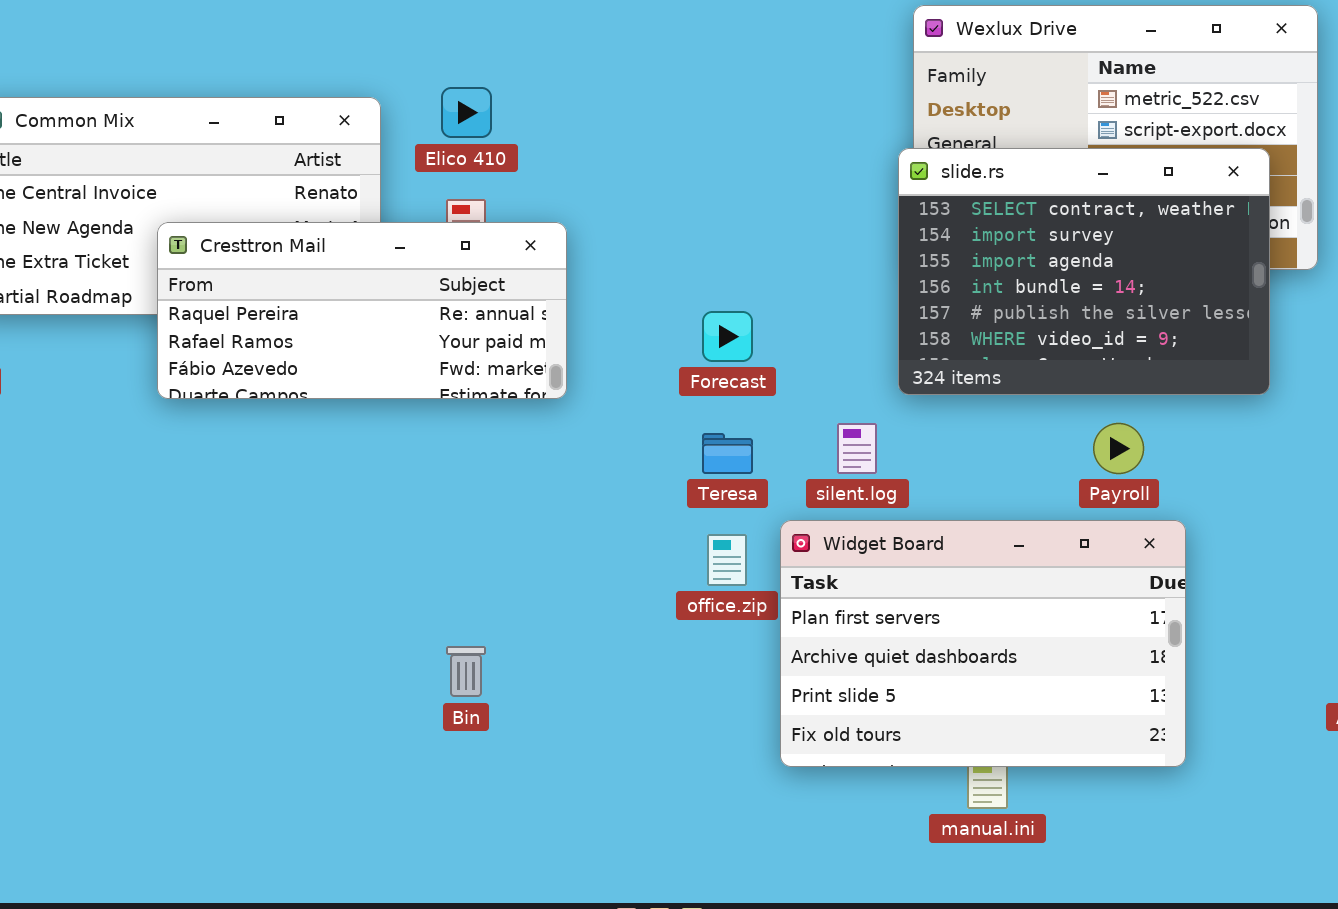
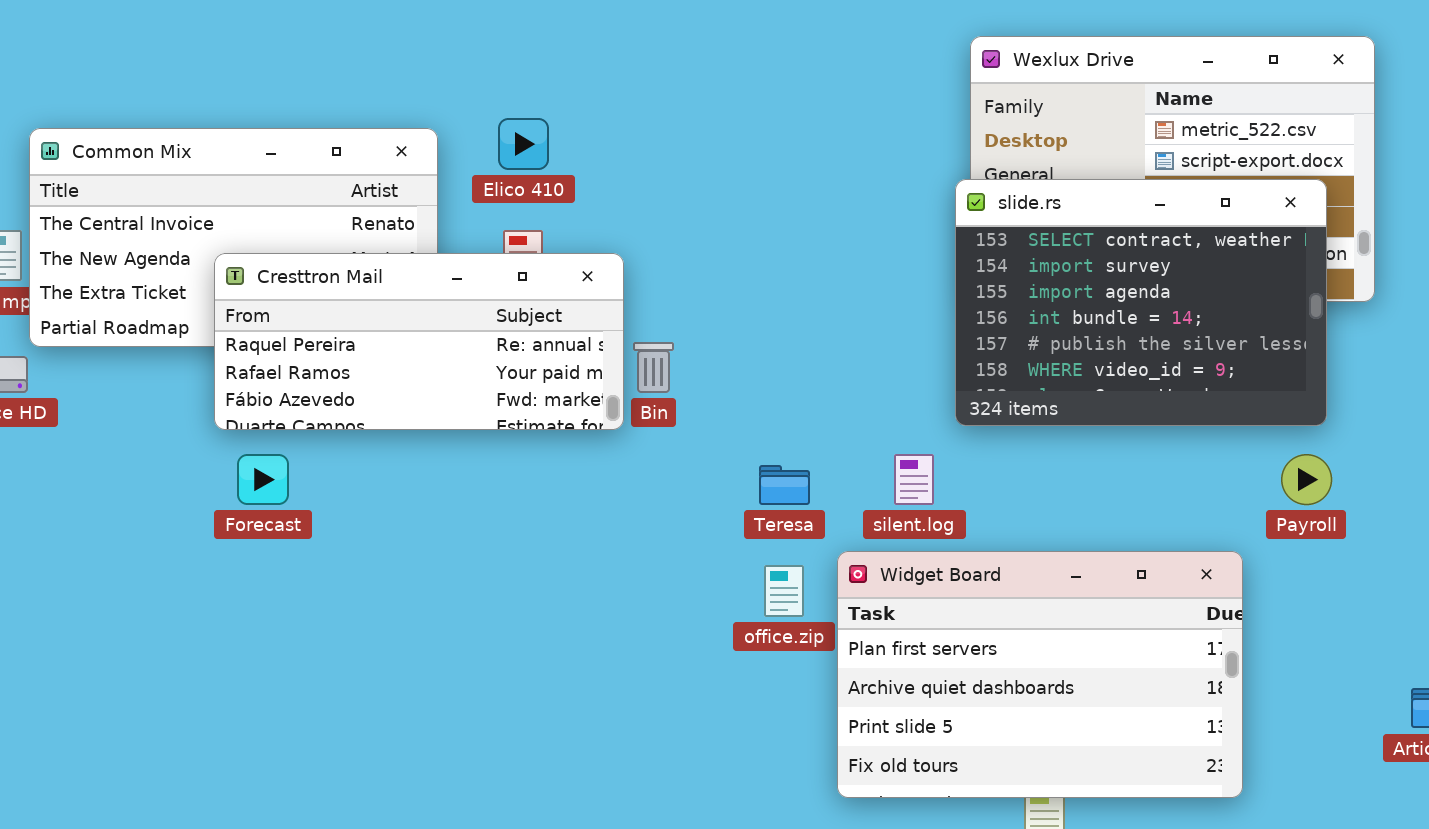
Forecast: [702,311,753,362] -> [237,454,289,505], moved
Payroll: [1093,423,1144,474] -> [1281,454,1332,505], moved
Bin: [446,646,486,697] -> [633,342,674,393], moved

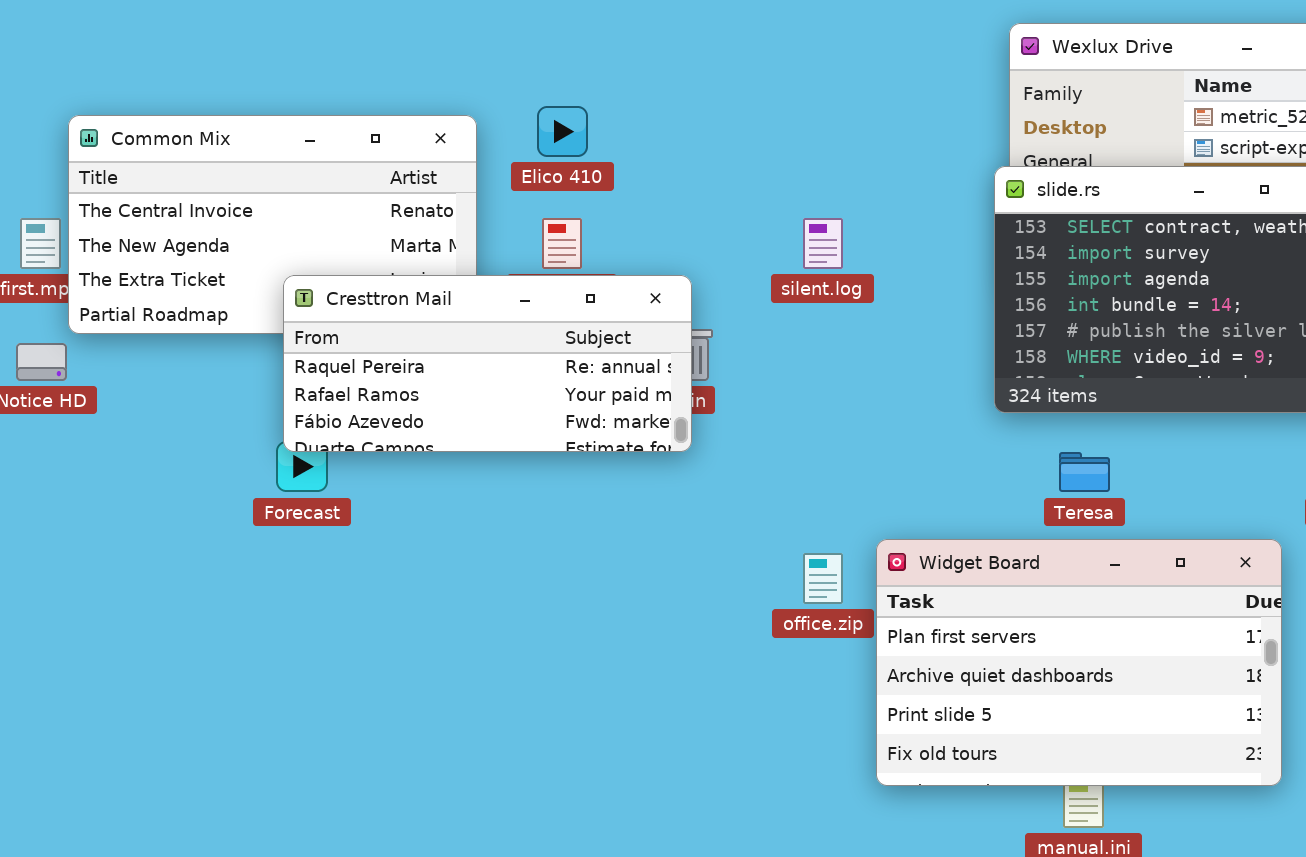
Cresttron Mail: [214,253,624,430] -> [283,275,692,452], moved
silent.log: [894,454,934,505] -> [803,218,843,269], moved
Teresa: [759,465,810,505] -> [1059,452,1110,492], moved

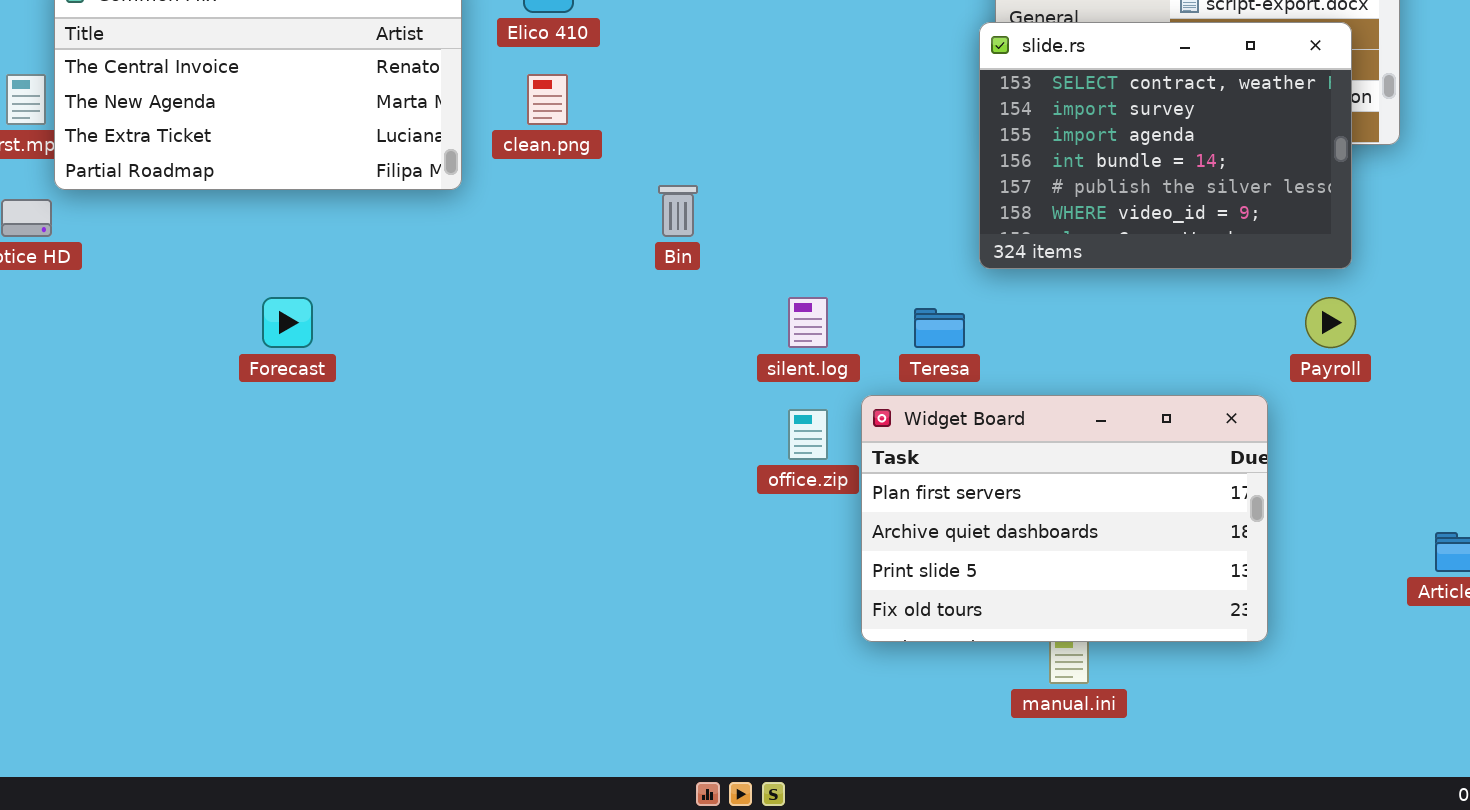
silent.log: [803,218,843,269] -> [788,297,828,348], moved
Cresttron Mail: [283,275,692,452] -> none, closed
Teresa: [1059,452,1110,492] -> [914,308,965,348], moved

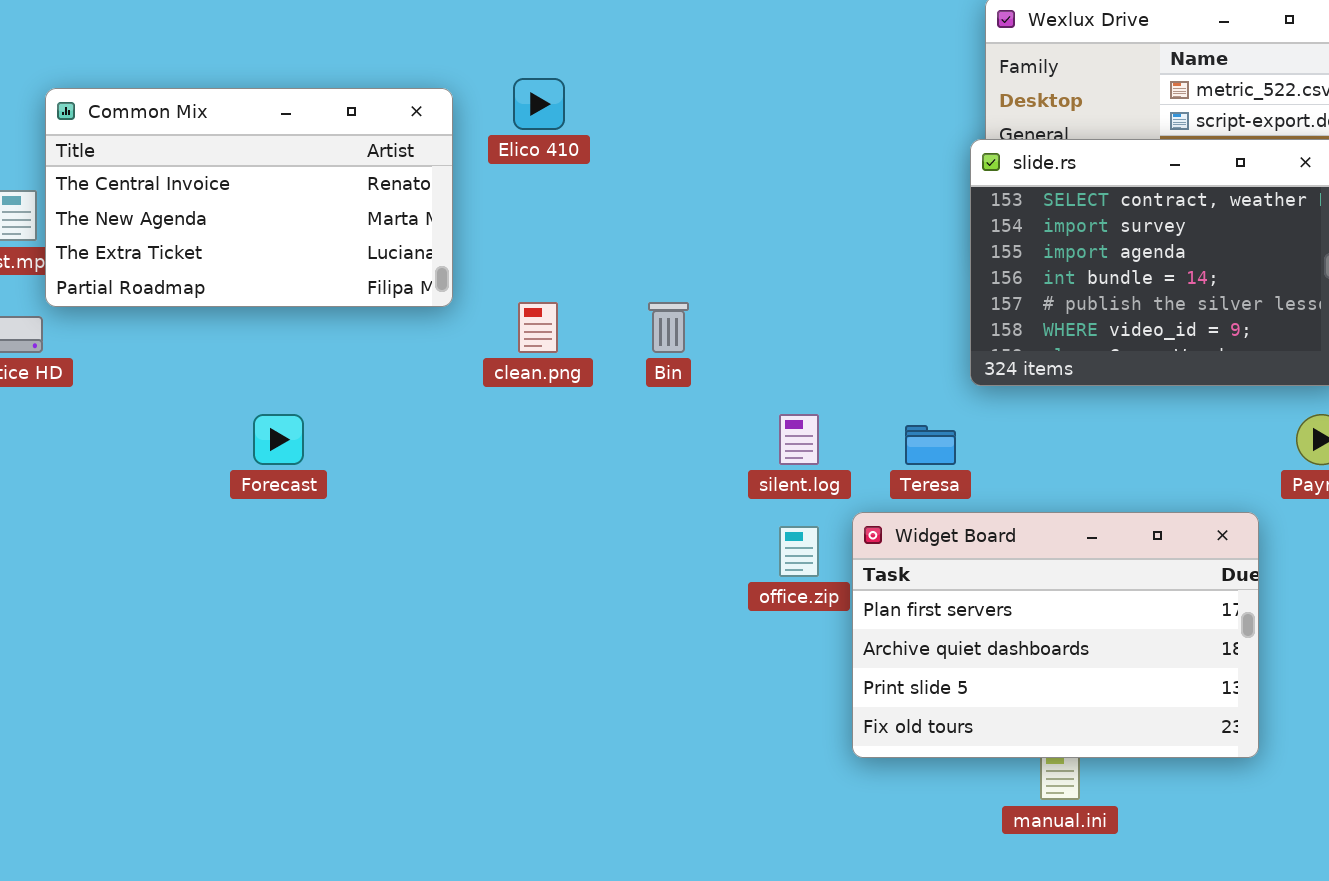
clean.png: [527,74,568,125] -> [518,302,558,353], moved

